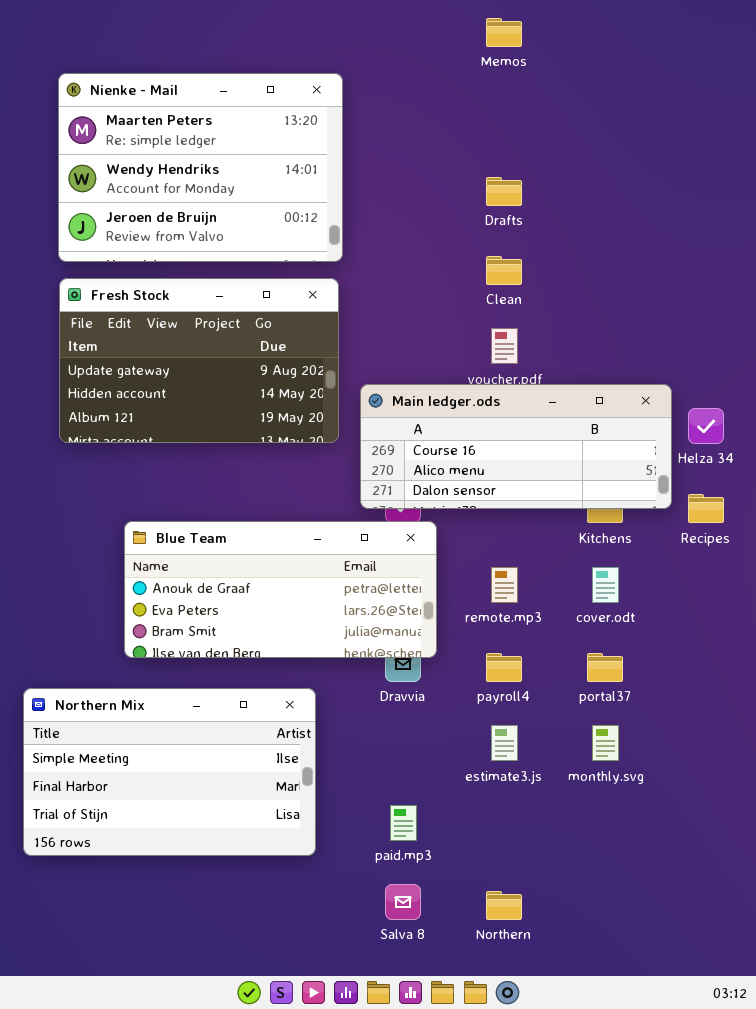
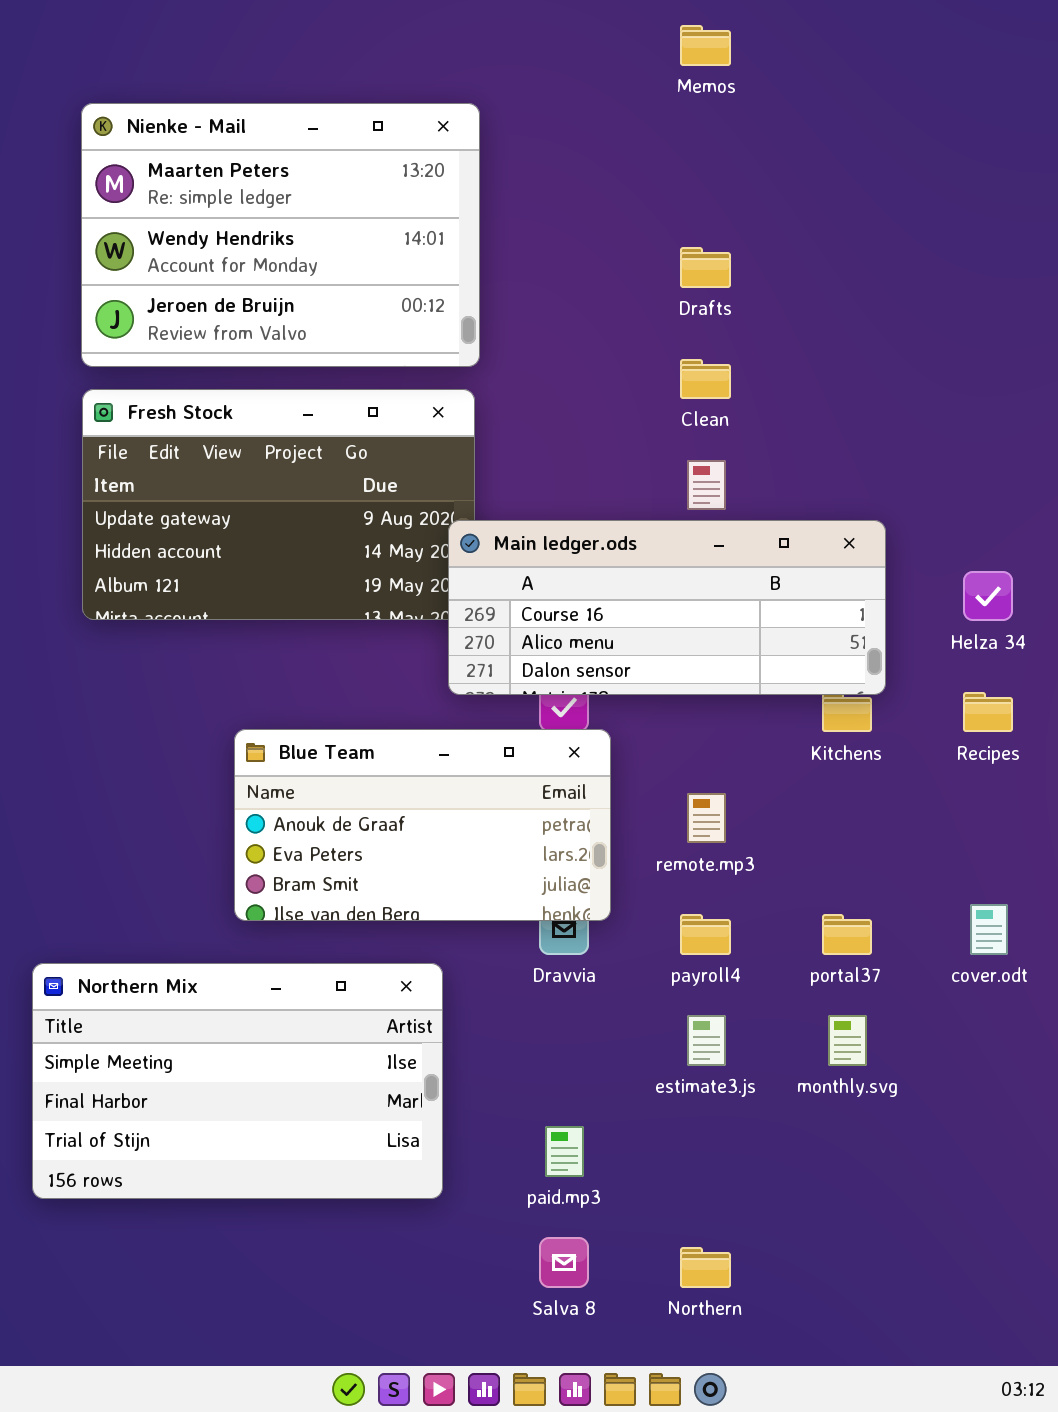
Main ledger.ods: [360,384,672,509] -> [448,520,886,695], moved
Blue Team: [124,521,437,658] -> [234,729,611,921], resized
cover.odt: [592,567,619,603] -> [970,904,1008,955], moved

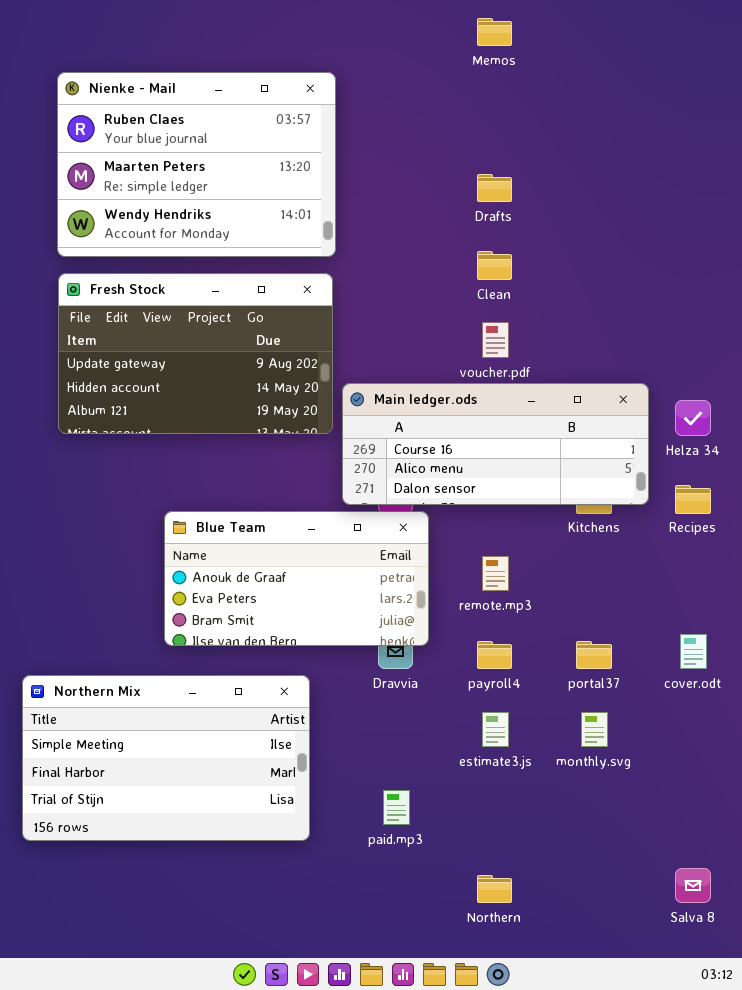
Nienke - Mail: [81,103,480,367] -> [57,72,336,257], scrolled up 1 row
Main ledger.ods: [448,520,886,695] -> [342,383,649,505], moved
Salva 8: [539,1237,589,1288] -> [675,868,711,903], moved

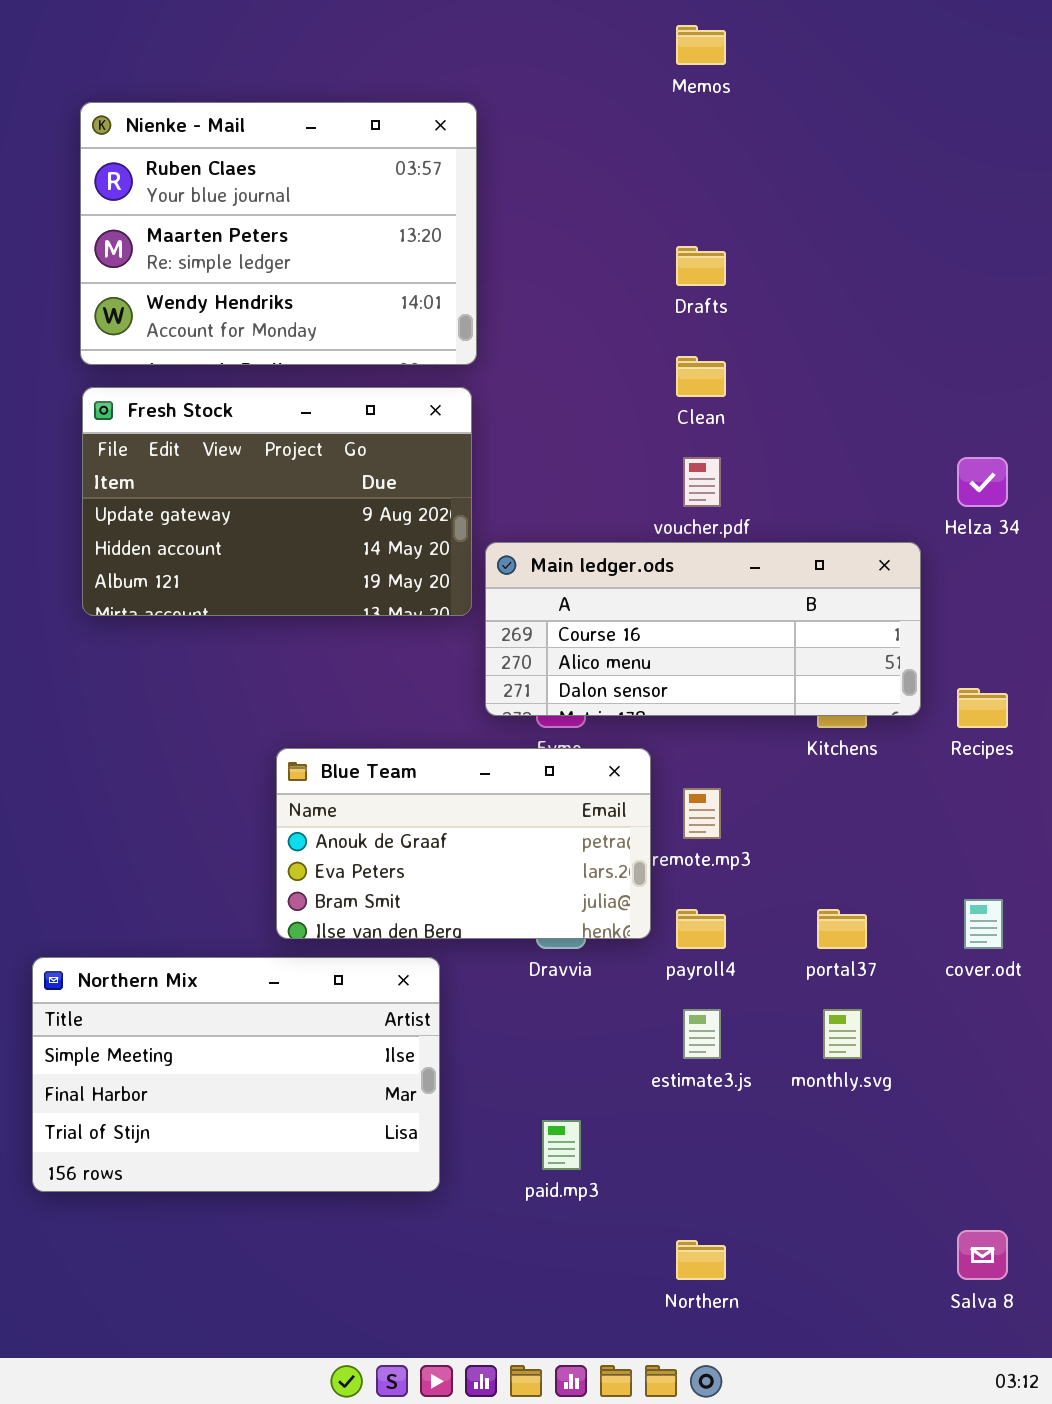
Helza 34: [675,400,711,436] -> [957,457,1008,507], moved
Blue Team: [164,511,429,646] -> [276,748,651,939], moved

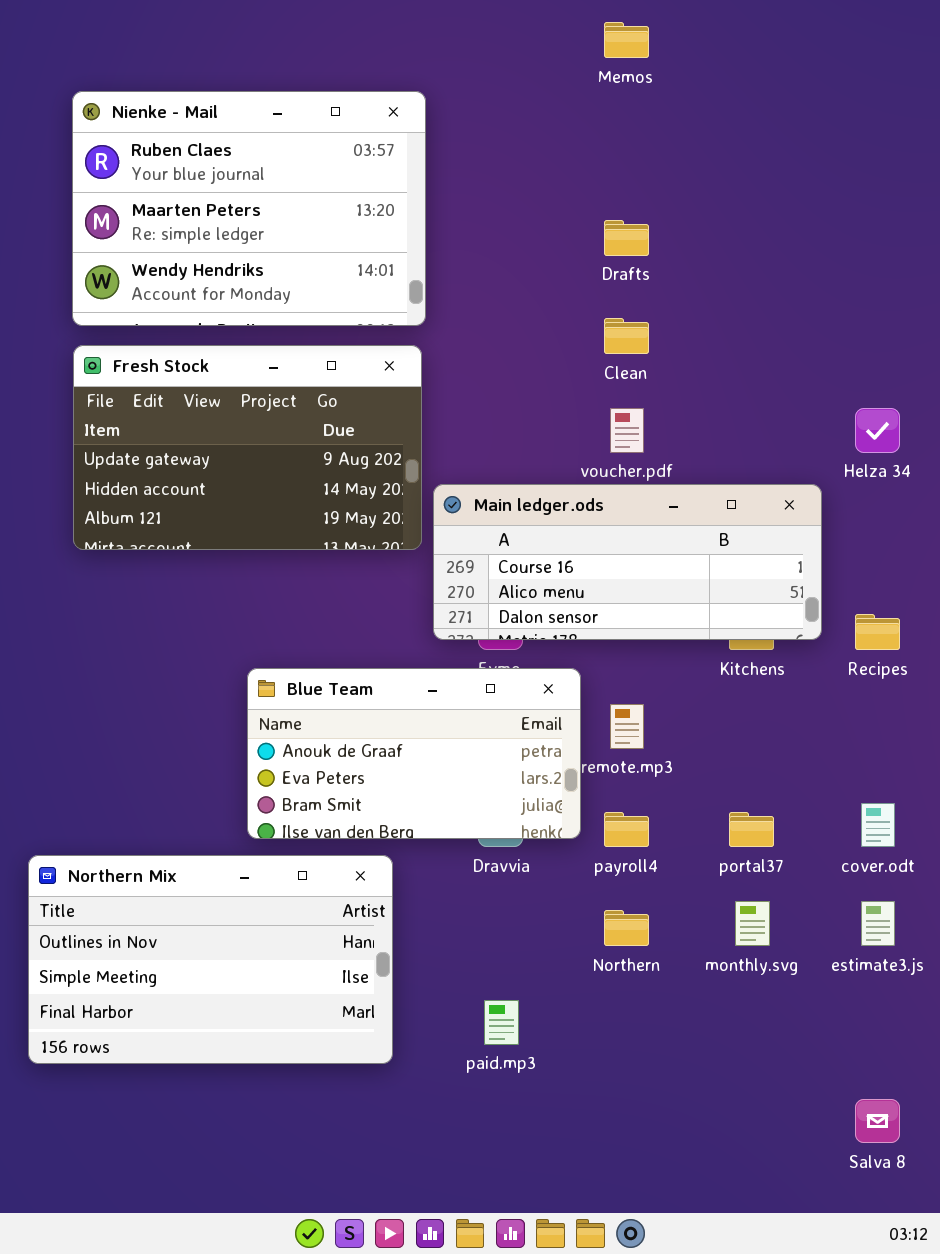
Northern Mix: [32,957,440,1192] -> [28,855,393,1064], scrolled up 1 row
estimate3.js: [683,1009,721,1059] -> [861,901,895,946], moved
Northern: [676,1240,726,1280] -> [604,910,649,946], moved

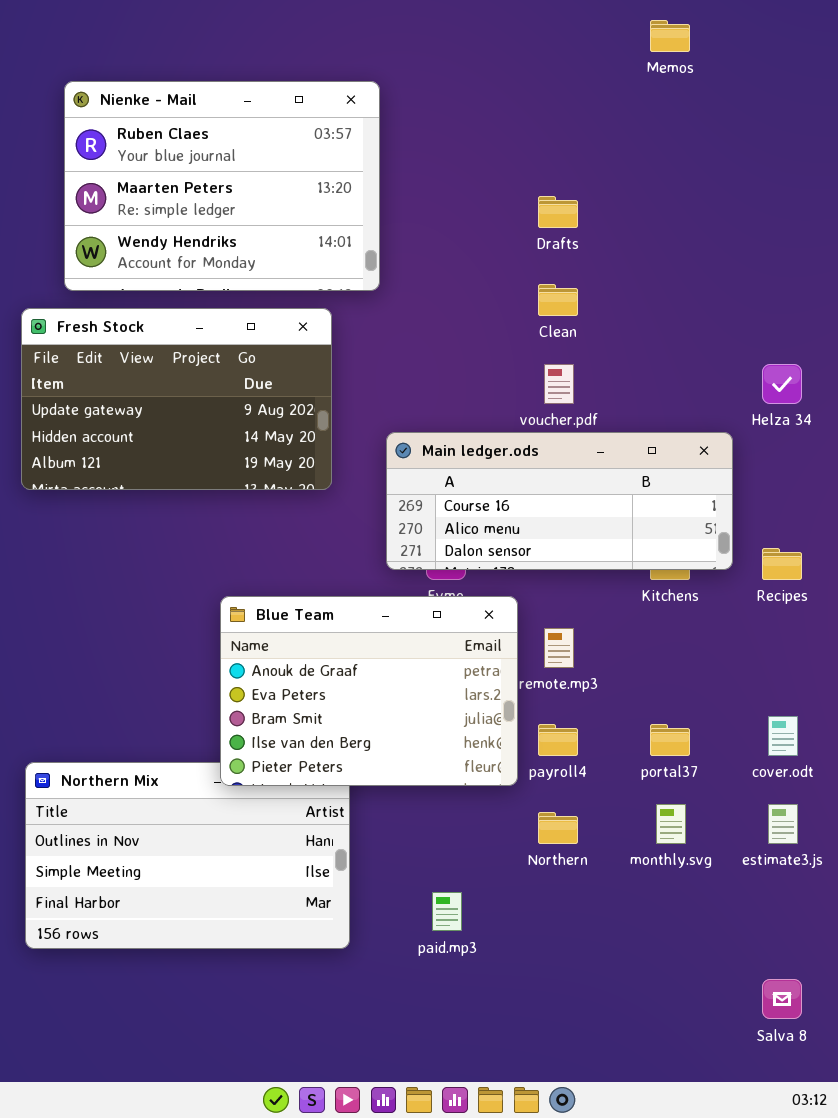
Memos: [604,22,649,58] -> [650,20,690,52], moved
Fresh Stock: [73,345,422,550] -> [21,308,332,490], moved
Blue Team: [247,668,581,839] -> [220,596,518,786], resized

